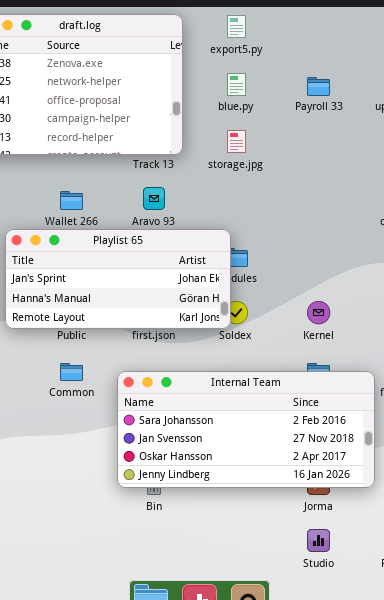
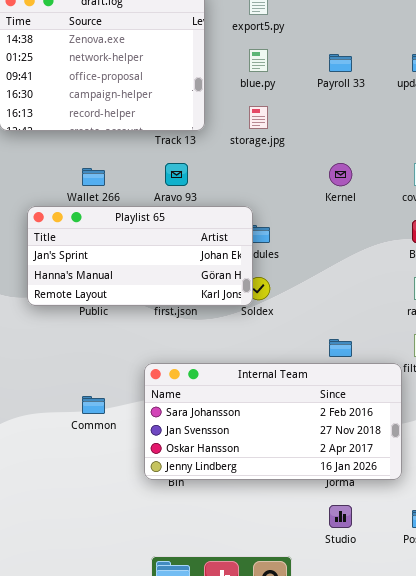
Kernel: [307,301,330,324] -> [329,163,352,186], moved
Common: [60,363,83,381] -> [82,396,105,414], moved
Internal Team: [117,371,375,488] -> [144,363,402,480], moved

